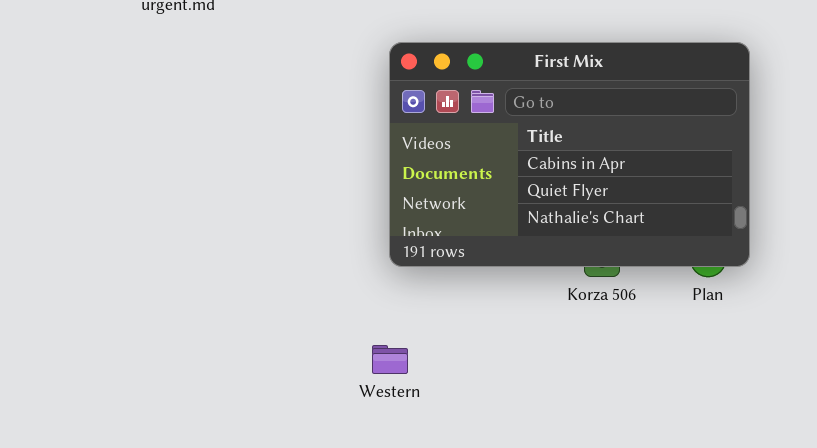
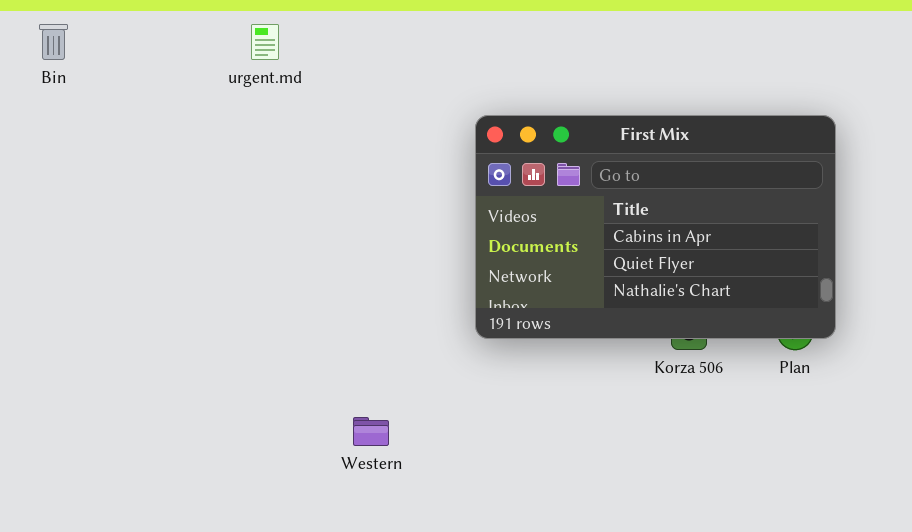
Western: [372,345,408,374] -> [353,417,389,446], moved

